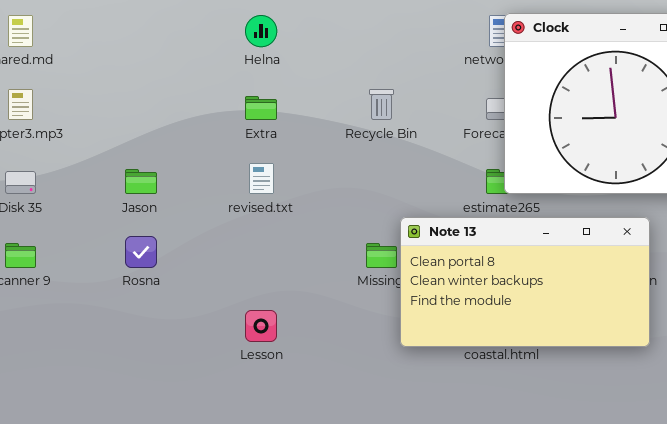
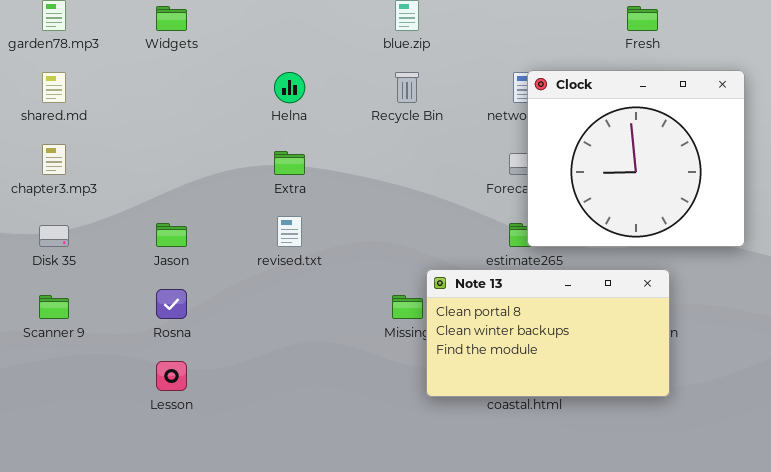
Recycle Bin: [369,89,394,120] -> [395,72,419,103], moved
Lesson: [245,310,277,342] -> [156,361,187,391], moved

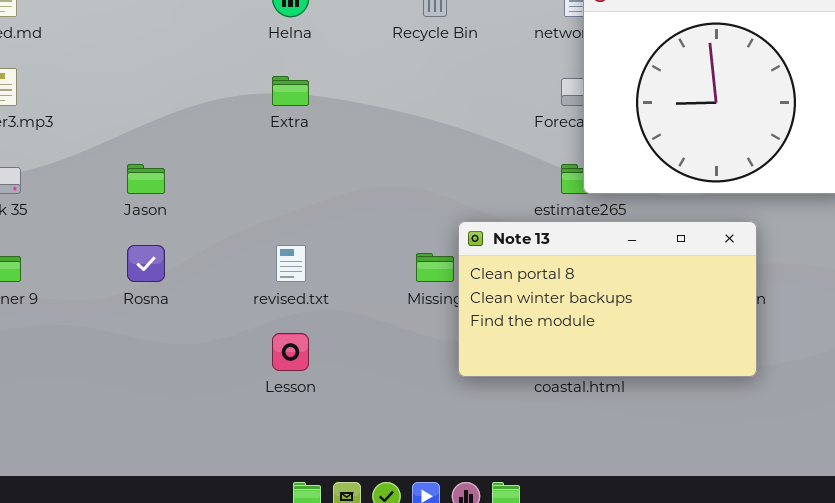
revised.txt: [277,216,302,247] -> [276,245,306,282], moved
Lesson: [156,361,187,391] -> [272,333,309,371], moved

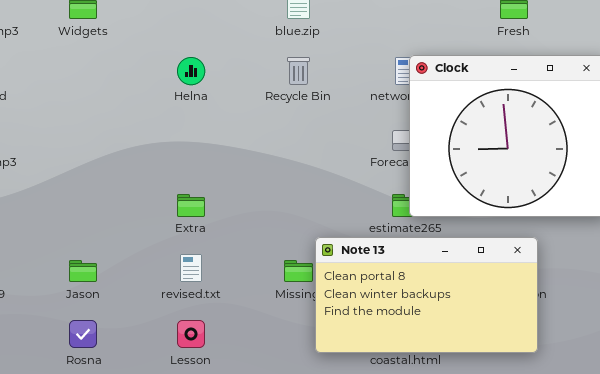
Extra: [272,76,309,106] -> [177,194,205,217], moved
Jason: [127,164,165,194] -> [69,260,97,282], moved
Rosna: [127,245,165,282] -> [69,320,97,348], moved

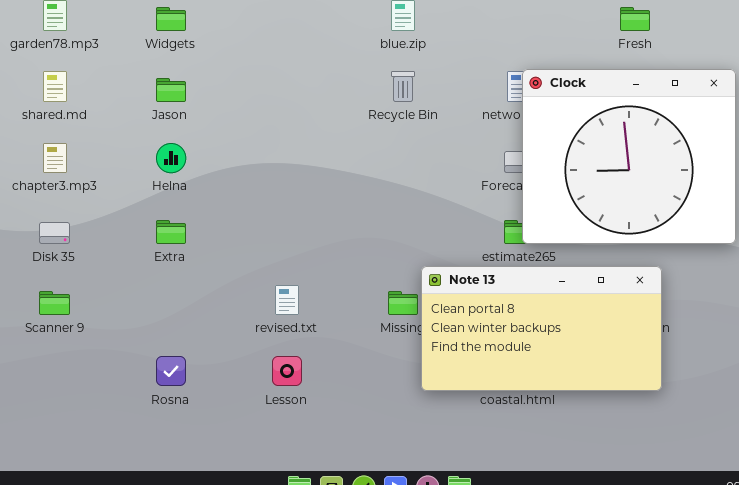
Helna: [177,57,205,85] -> [156,143,186,173], moved
Extra: [177,194,205,217] -> [156,220,186,244], moved
Jason: [69,260,97,282] -> [156,78,186,102], moved

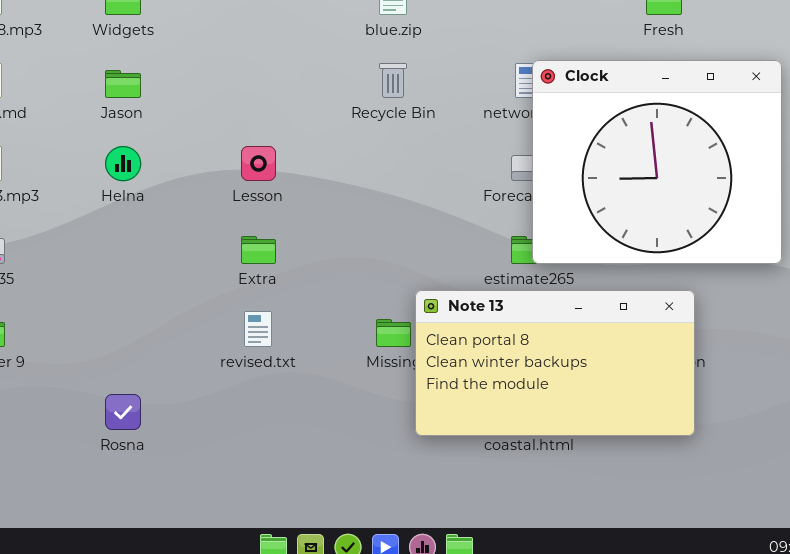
Extra: [156,220,186,244] -> [241,236,276,264], moved
Lesson: [272,356,302,386] -> [241,146,276,181], moved

